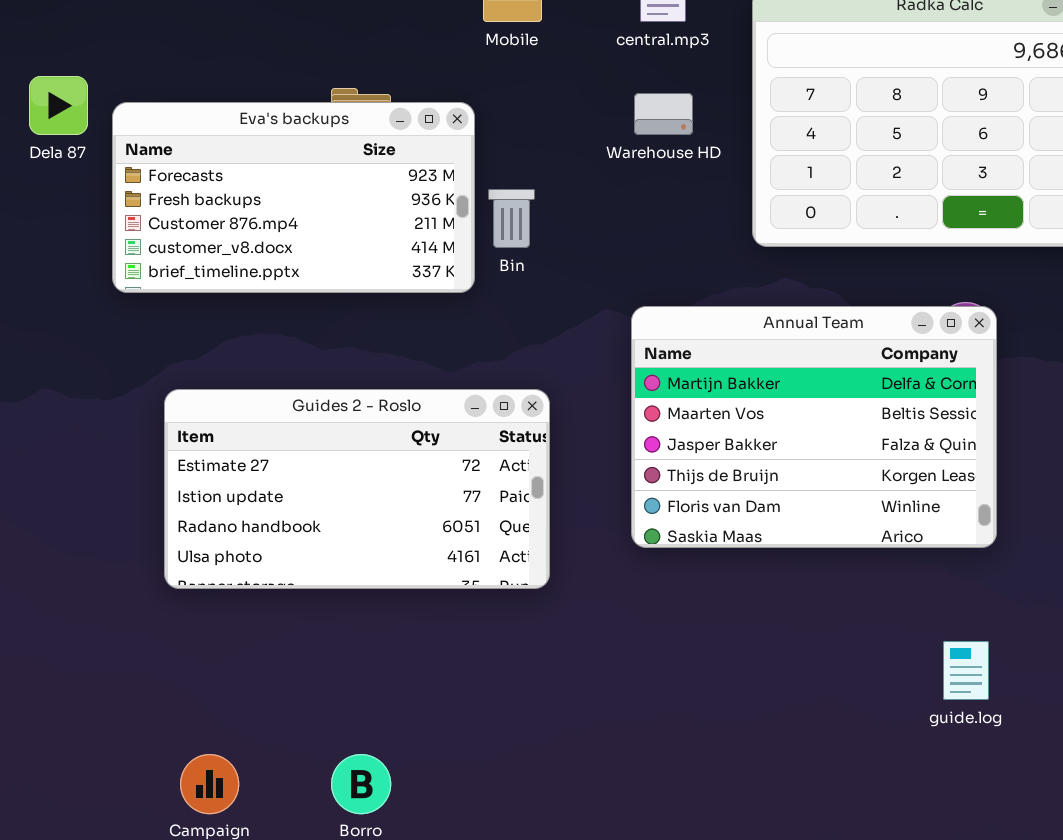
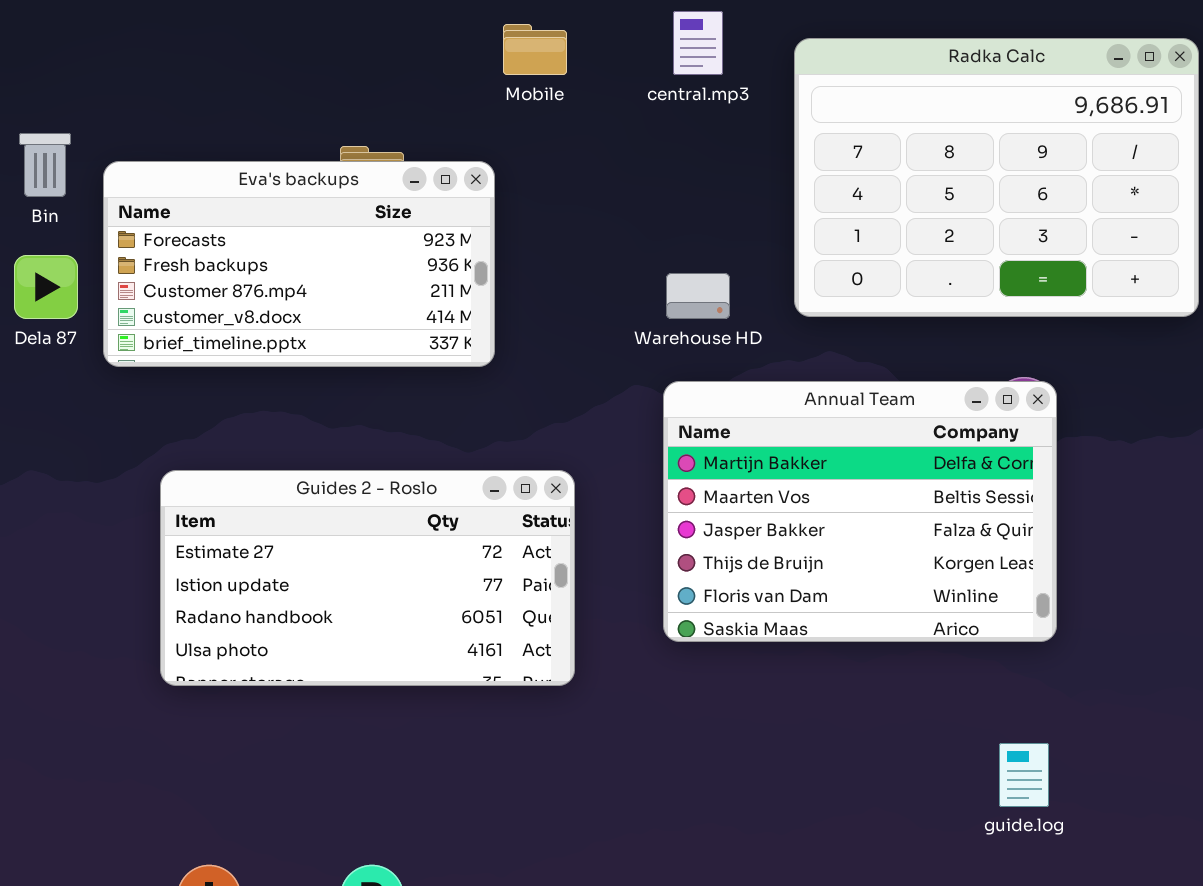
Dela 87: [29,76,88,135] -> [14,255,78,319], moved
Warehouse HD: [634,93,693,135] -> [666,273,730,319], moved
Bin: [488,189,535,248] -> [19,133,71,197], moved

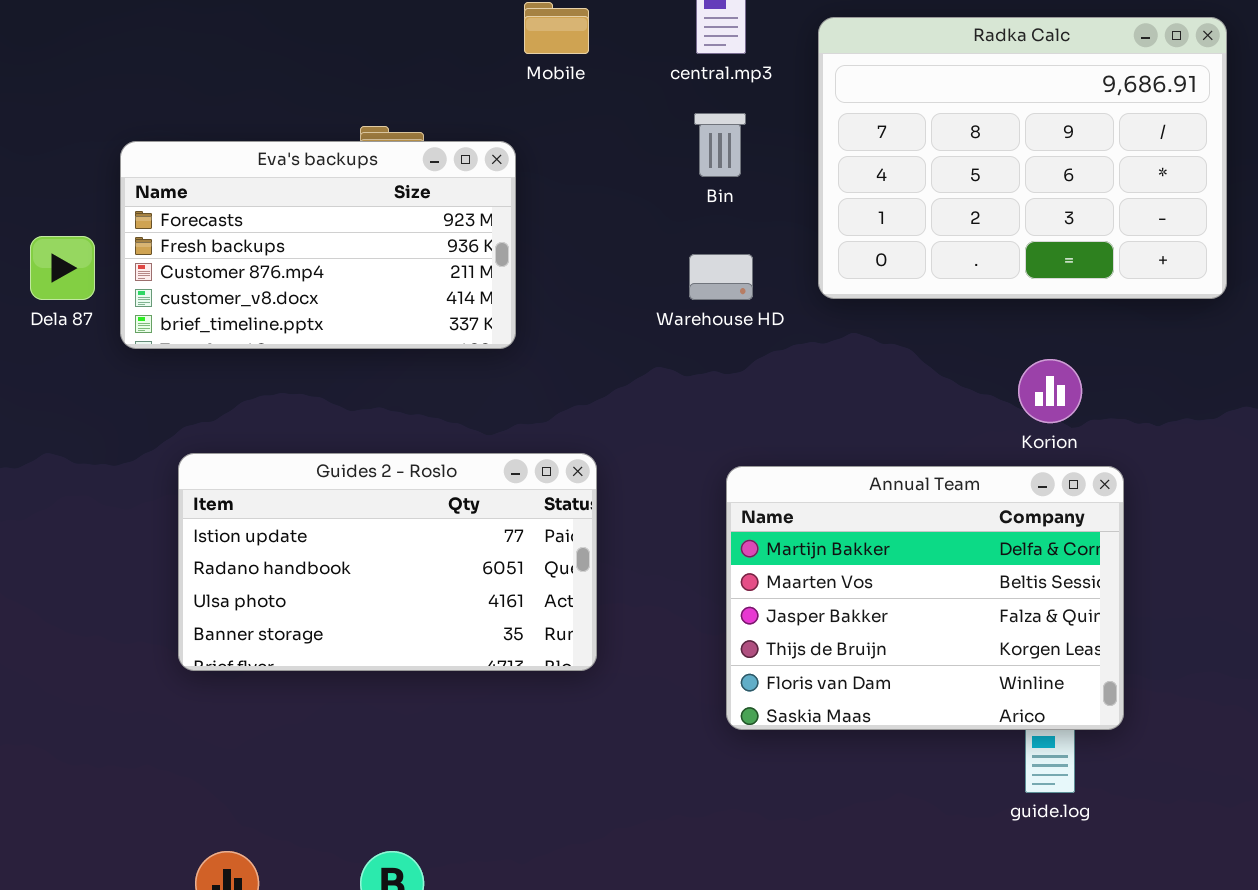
Bin: [19,133,71,197] -> [694,113,746,177], moved
Annual Team: [663,381,1057,642] -> [726,466,1124,730], moved
Guides 2 - Roslo: [160,470,575,686] -> [178,453,597,671], scrolled down 1 row

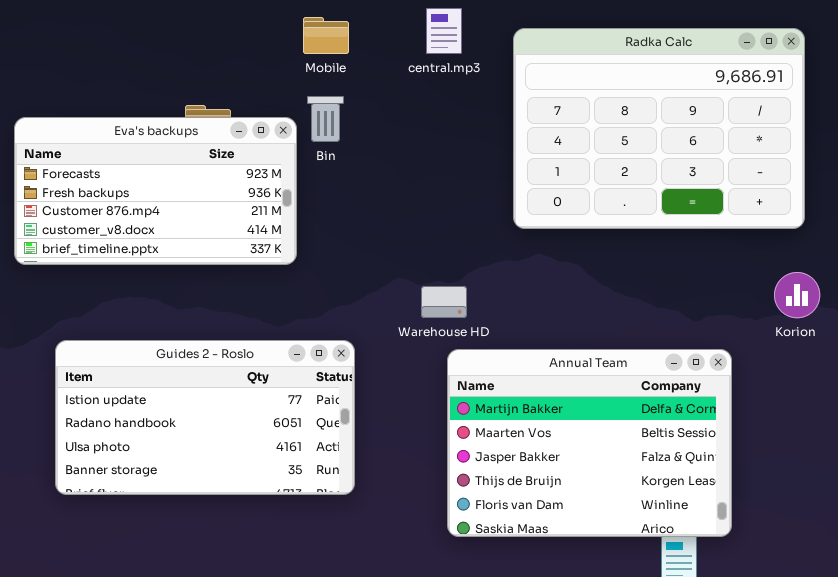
Bin: [694,113,746,177] -> [307,96,344,142], moved
Warehouse HD: [689,254,753,300] -> [421,286,467,318], moved
Korion: [1018,359,1082,423] -> [774,272,820,318], moved

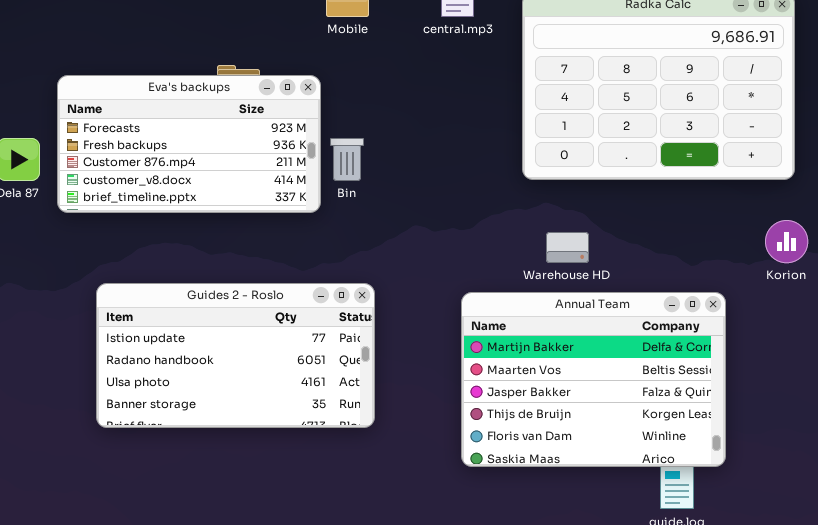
Bin: [307,96,344,142] -> [330,138,364,181], moved
Warehouse HD: [421,286,467,318] -> [546,232,589,263], moved

